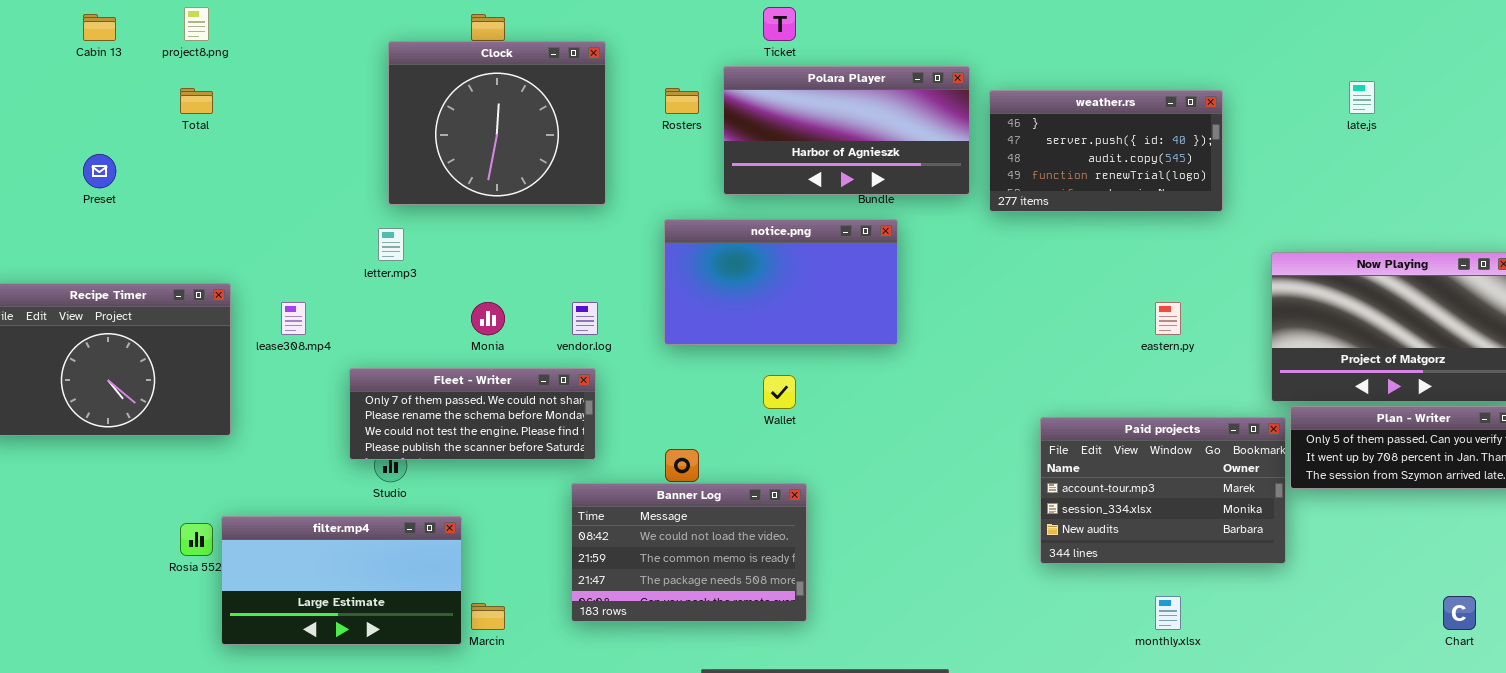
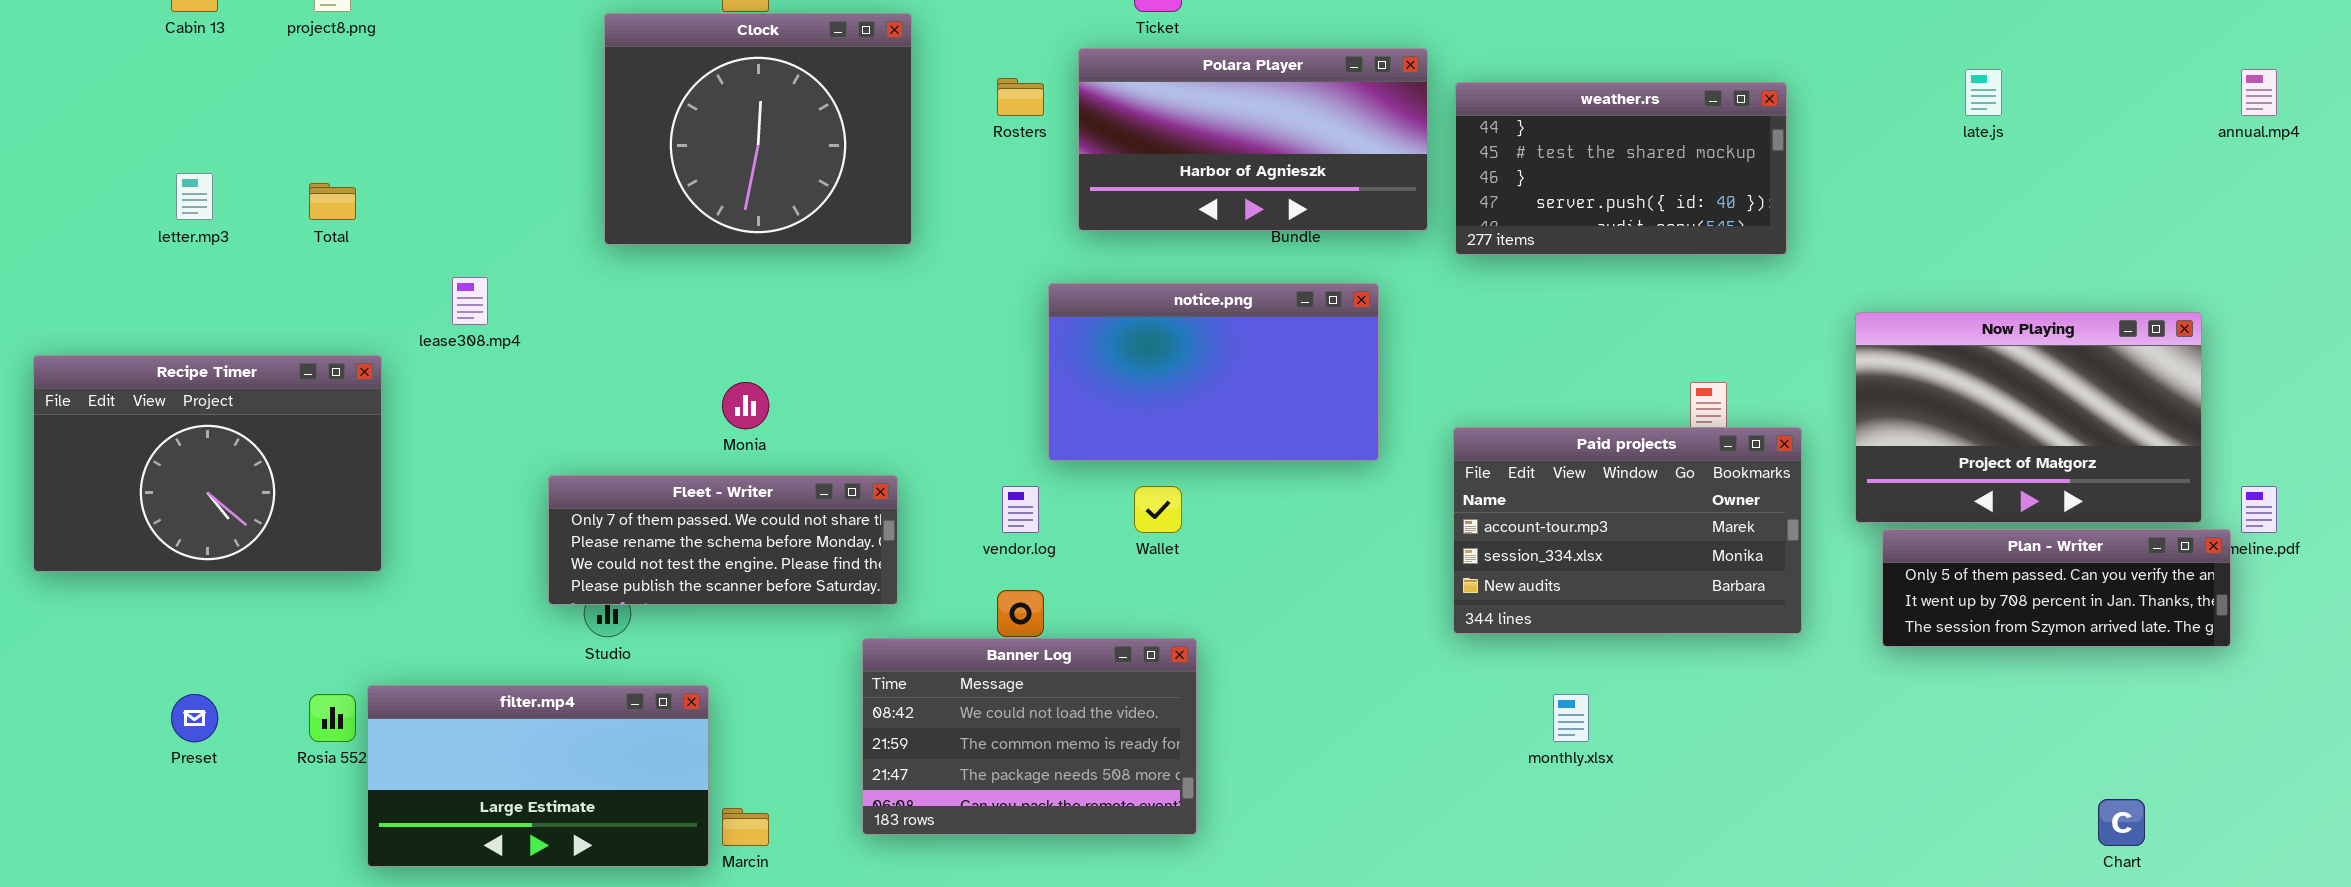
Total: [180,88,213,114] -> [309,183,356,220], moved
weather.rs: [989,90,1223,212] -> [1455,82,1787,255], scrolled up 2 rows
Preset: [83,154,116,188] -> [171,694,218,742], moved
notice.png: [664,219,898,345] -> [1048,283,1379,461], moved
letter.mp3: [378,228,404,261] -> [176,173,213,220], moved
lease308.mp4: [281,302,306,335] -> [452,277,488,325], moved
vendor.log: [572,302,598,335] -> [1002,486,1039,533], moved
Paid projects: [1040,417,1286,564] -> [1453,427,1802,634], moved
monthly.xlsx: [1155,596,1181,630] -> [1553,694,1589,742], moved

